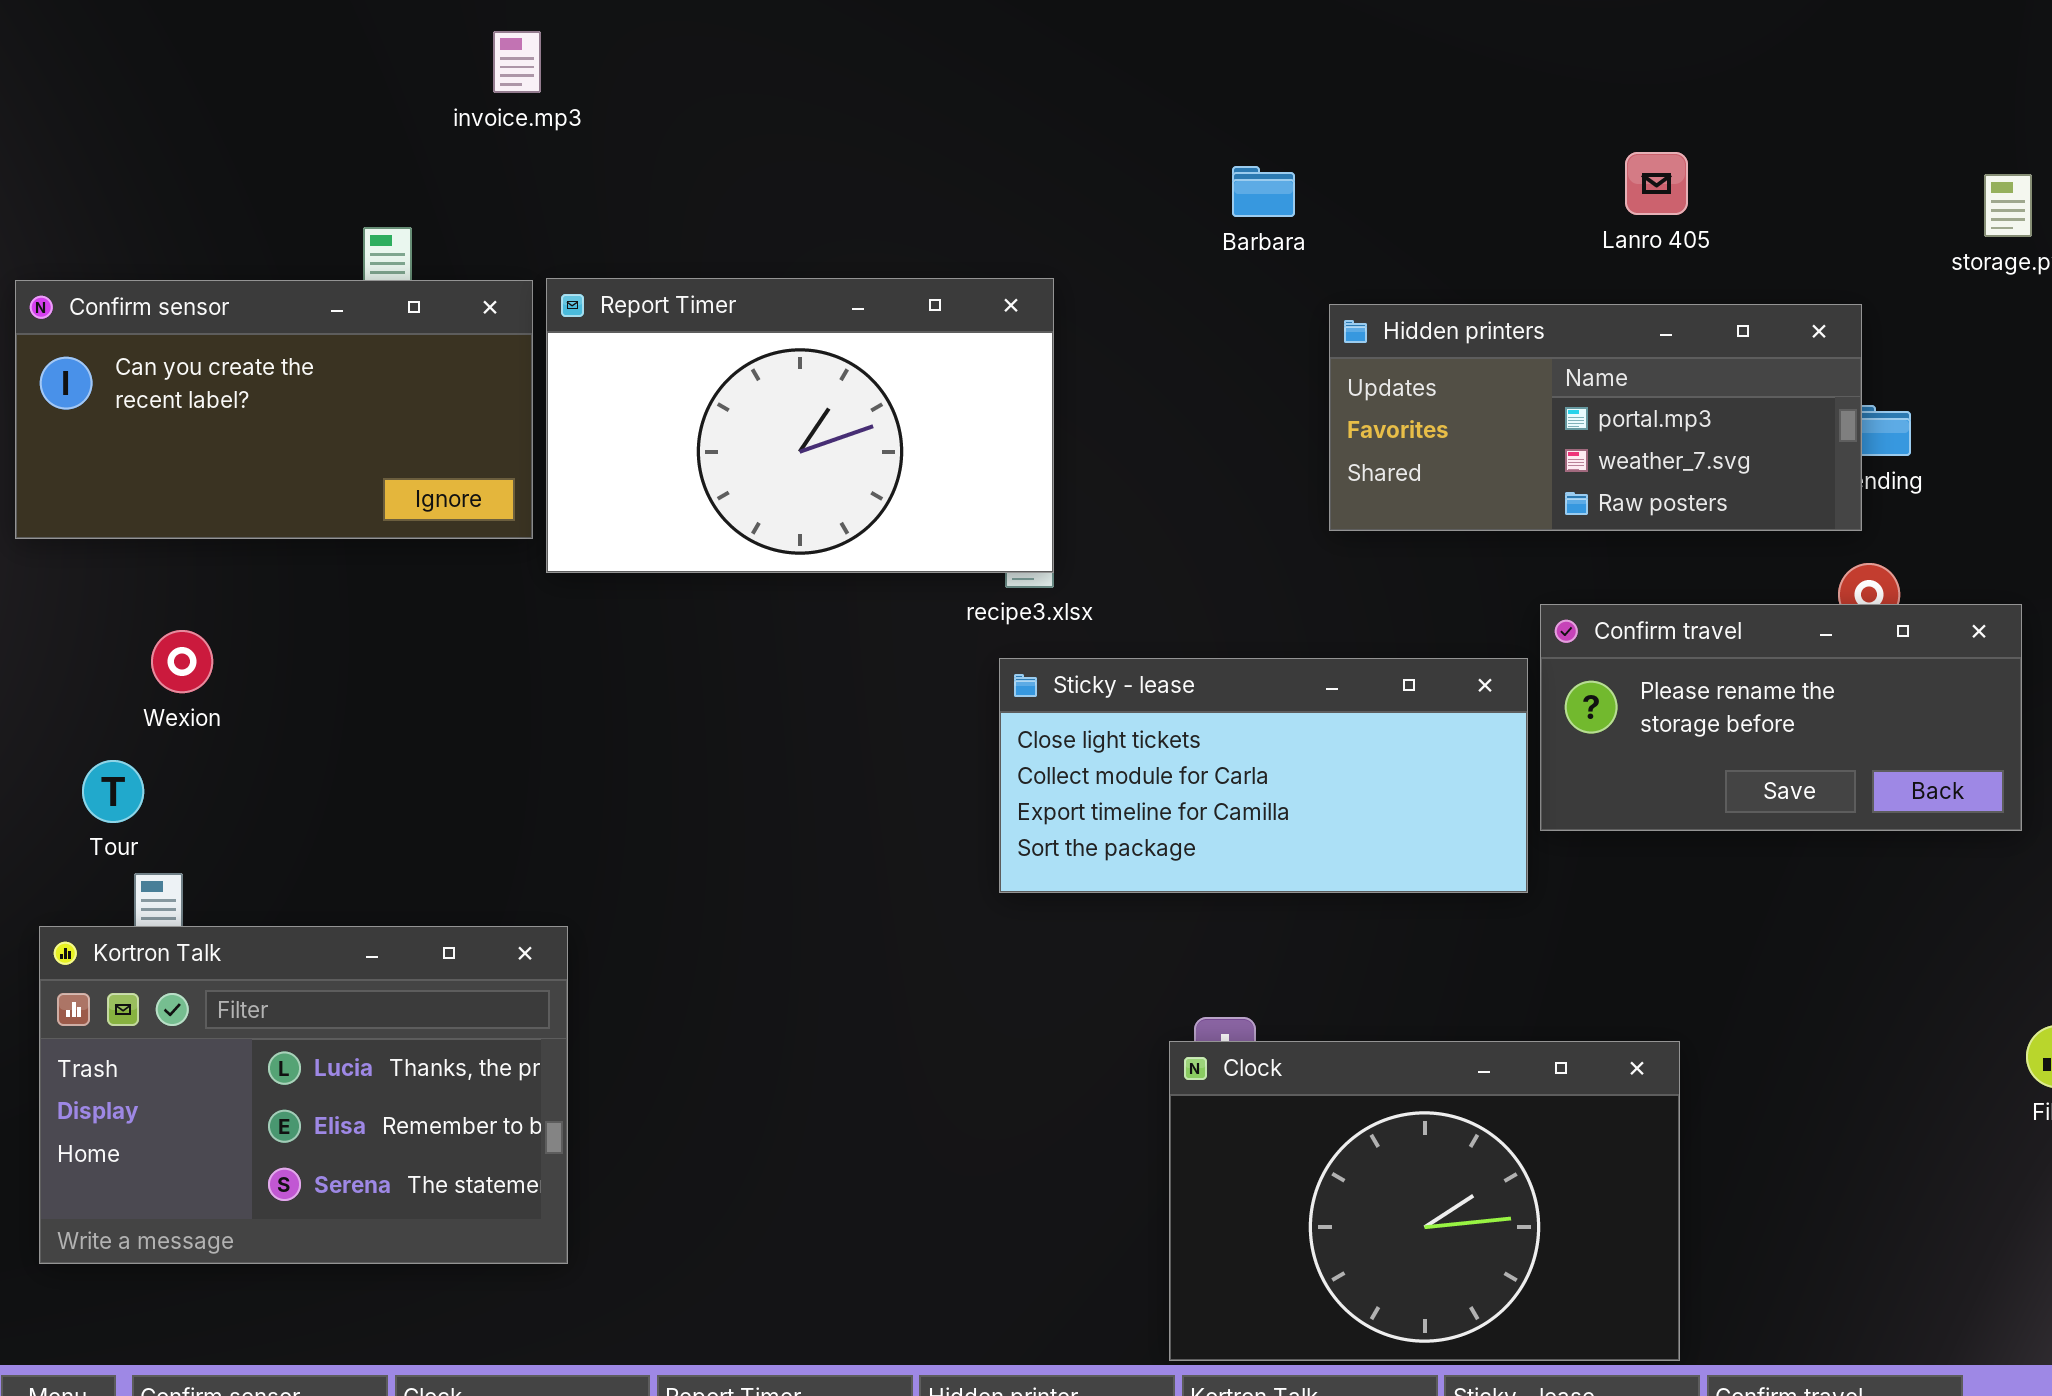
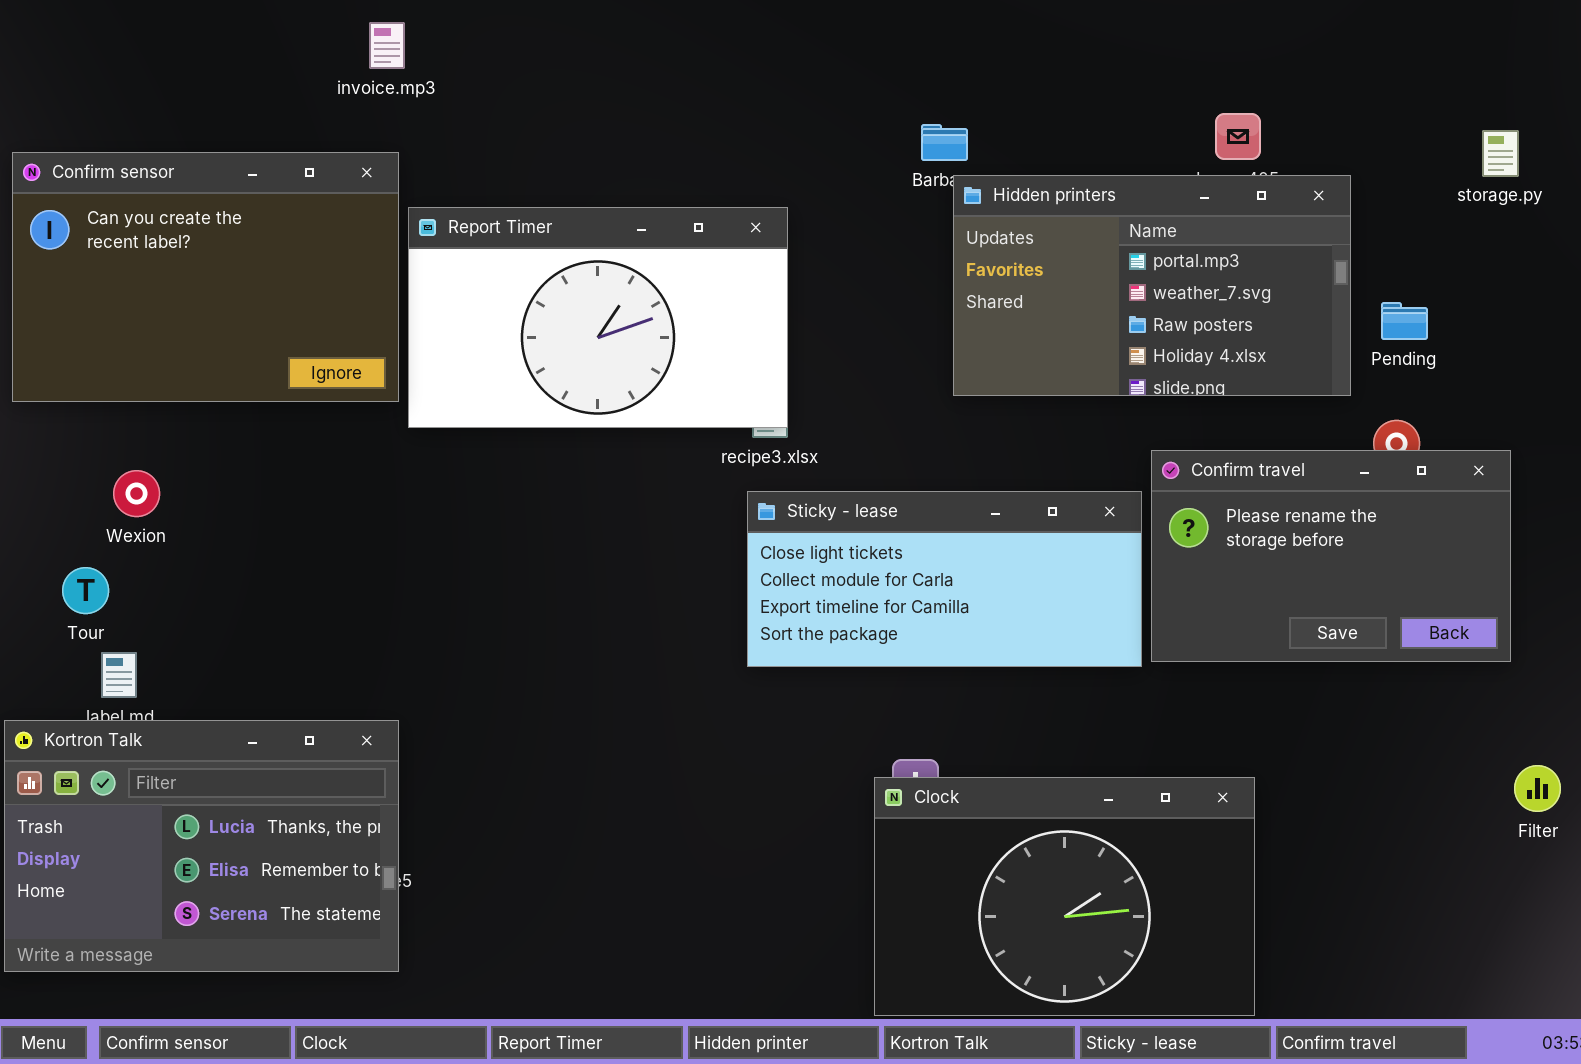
Confirm sensor: [15,280,533,539] -> [12,152,399,402], resized
Hidden printers: [1329,304,1862,531] -> [953,175,1351,396], moved, resized
Confirm travel: [1540,604,2022,831] -> [1151,450,1511,662], resized
Kortron Talk: [39,926,568,1264] -> [4,720,399,972], moved

